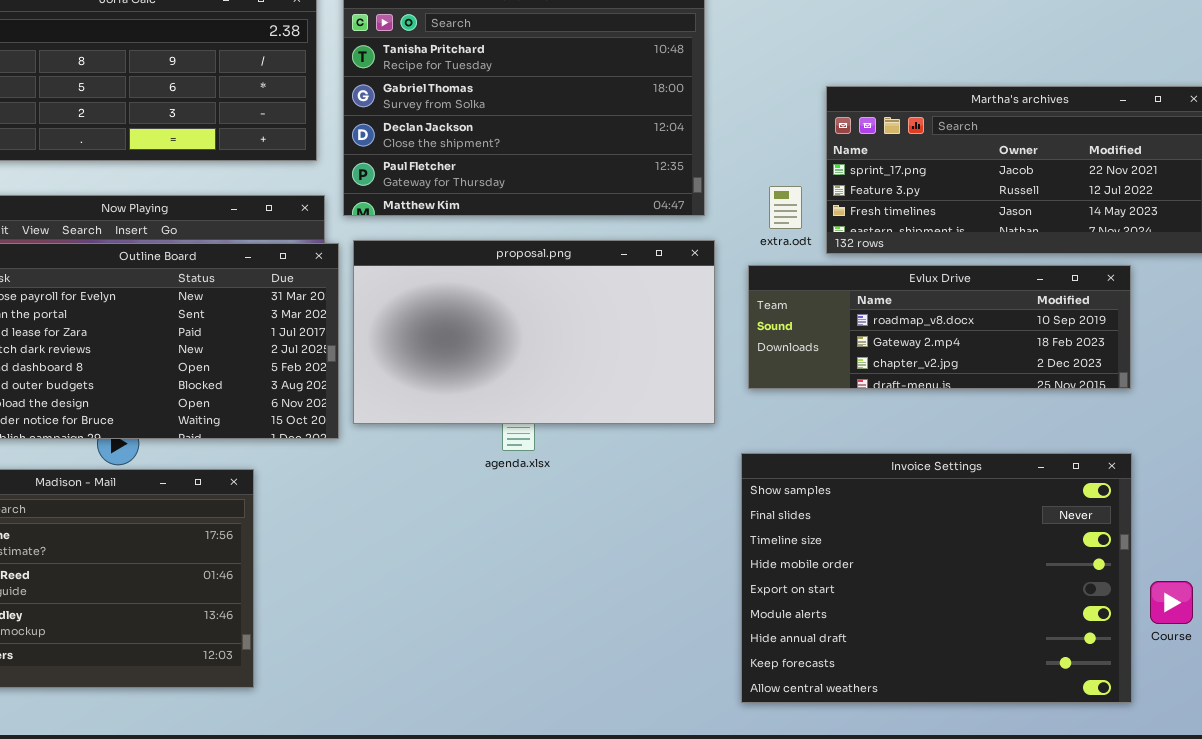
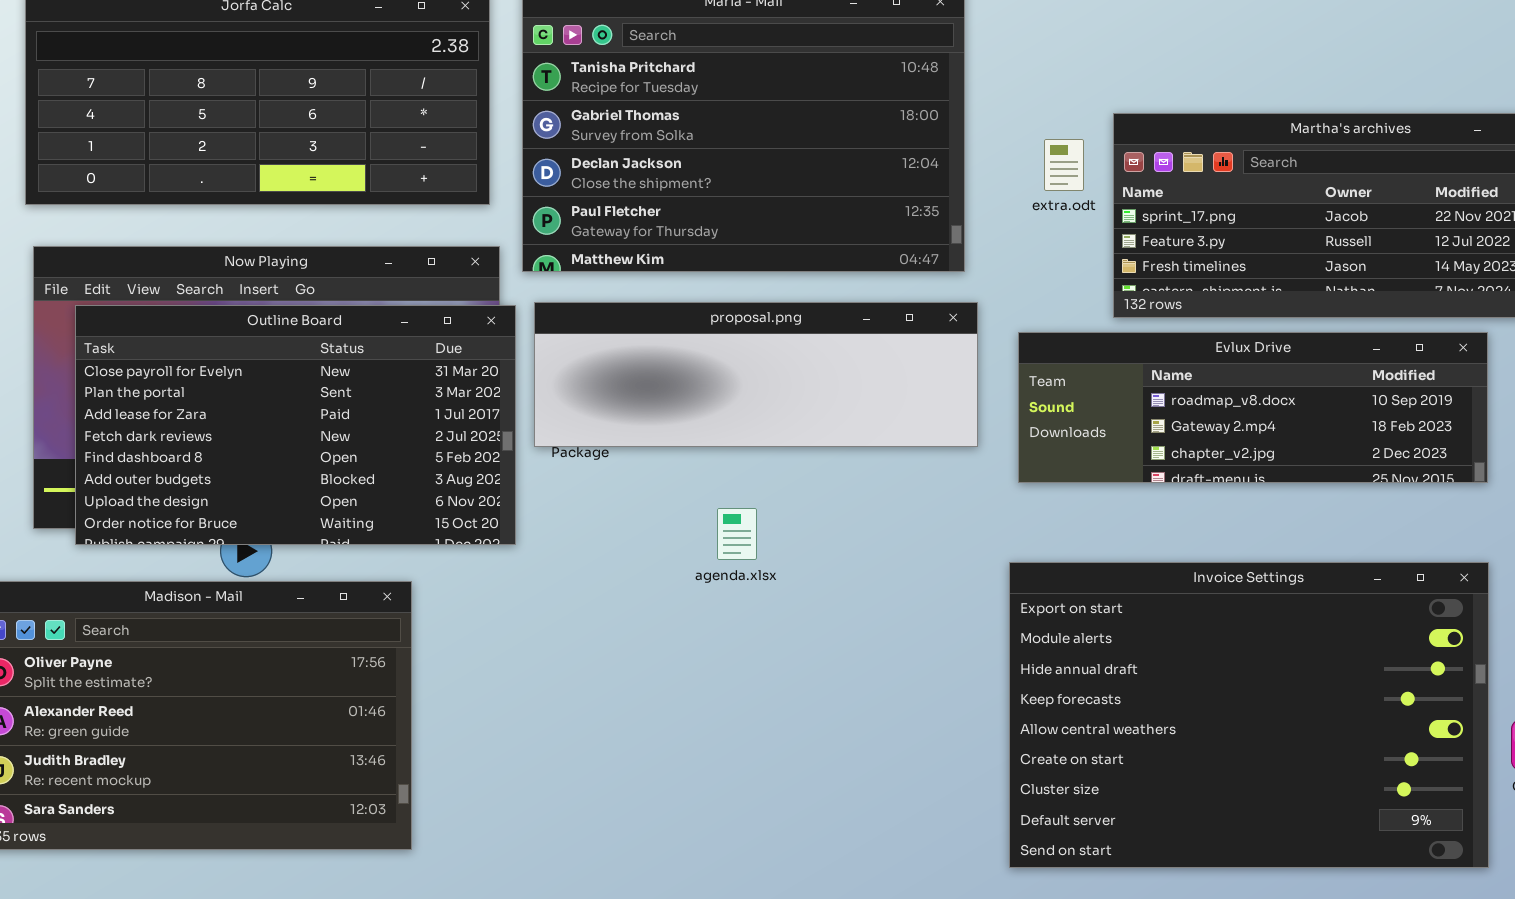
extra.odt: [769,186,802,229] -> [1044,139,1084,191], moved
proposal.png: [353,240,715,424] -> [534,302,978,447], resized
Invoice Settings: [741,453,1132,703] -> [1009,562,1489,868], scrolled down 4 rows

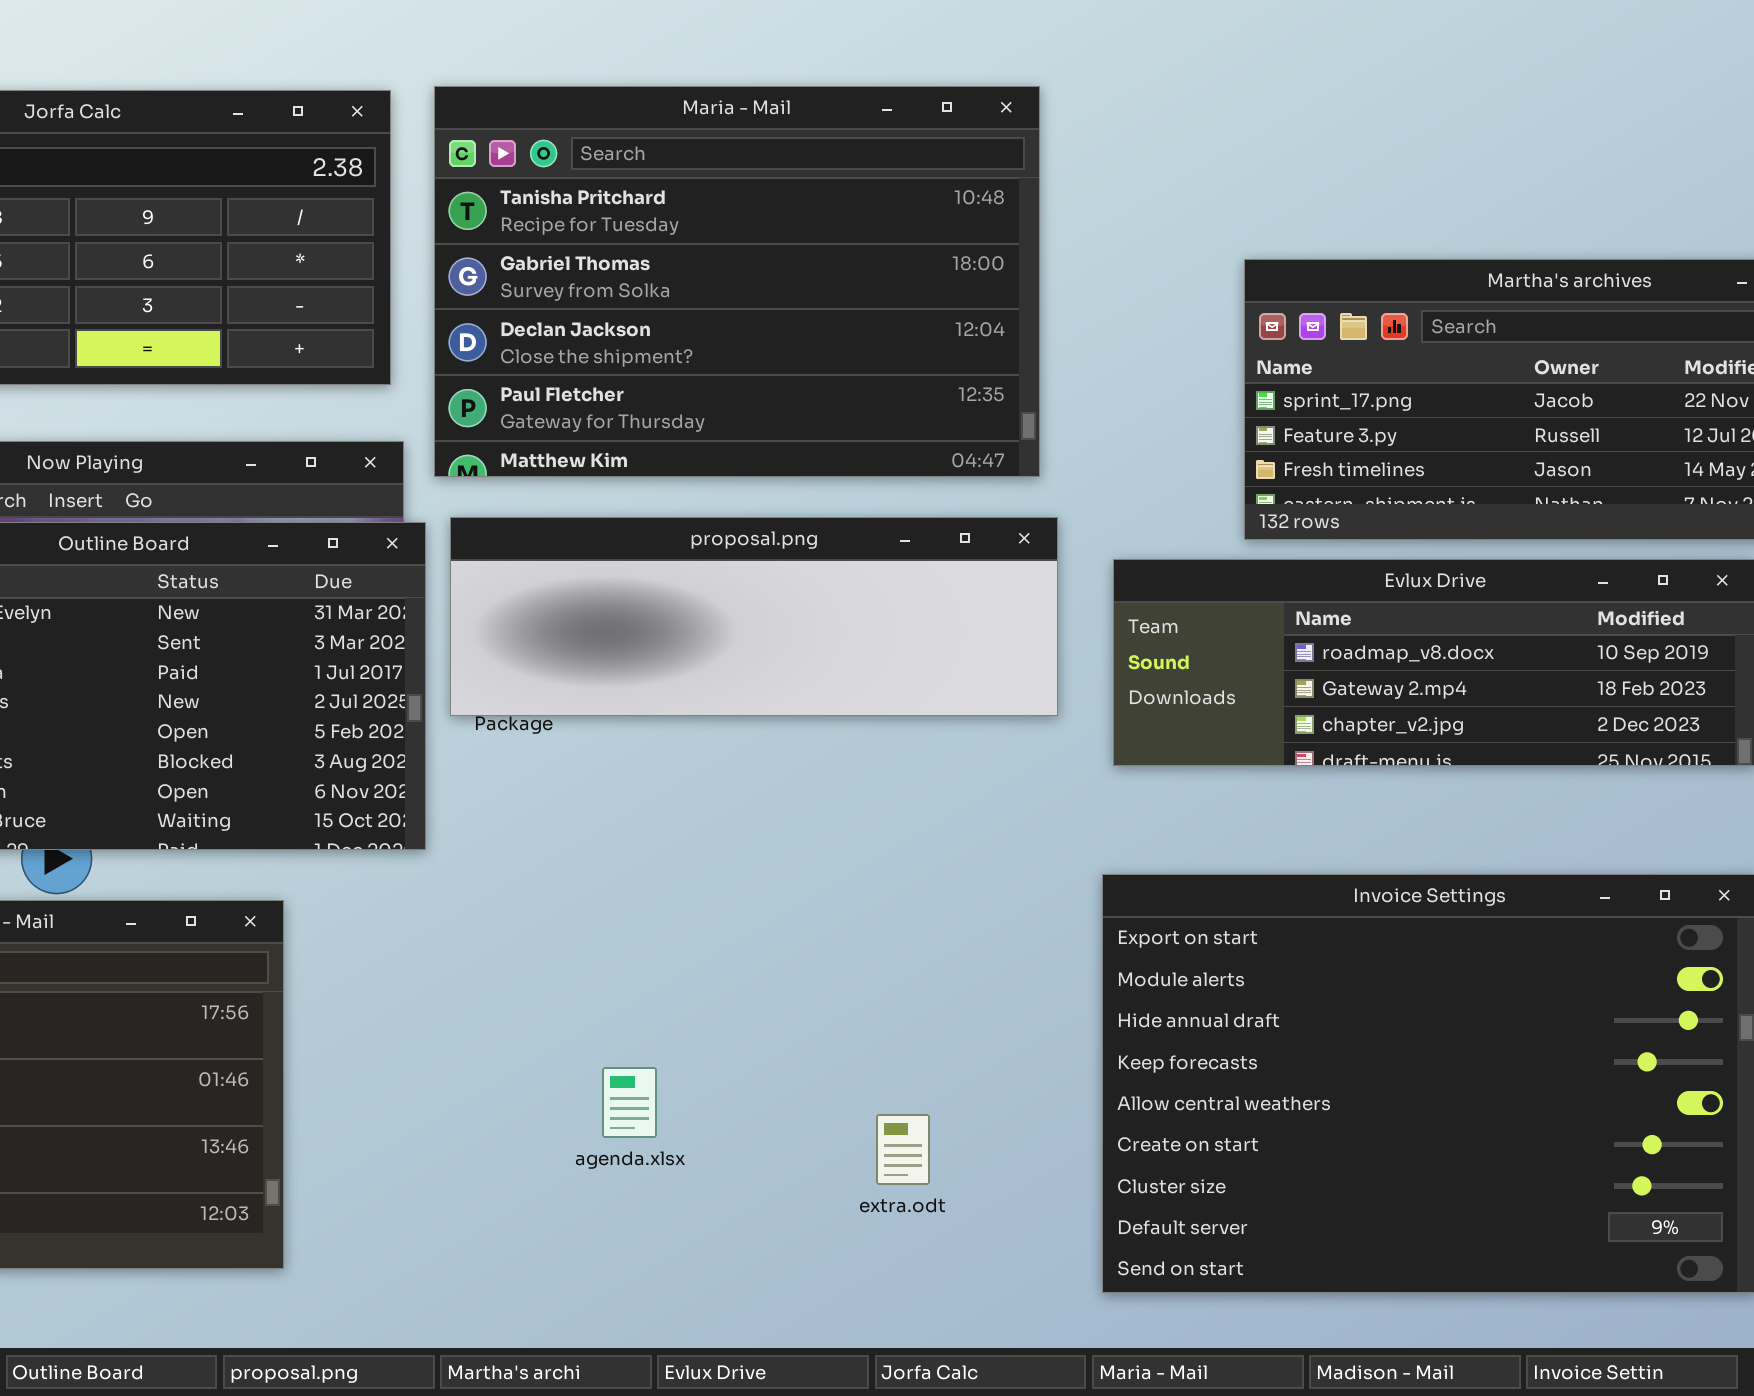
extra.odt: [1044,139,1084,191] -> [876,1114,930,1185], moved
agenda.xlsx: [717,508,757,560] -> [602,1067,657,1138], moved

